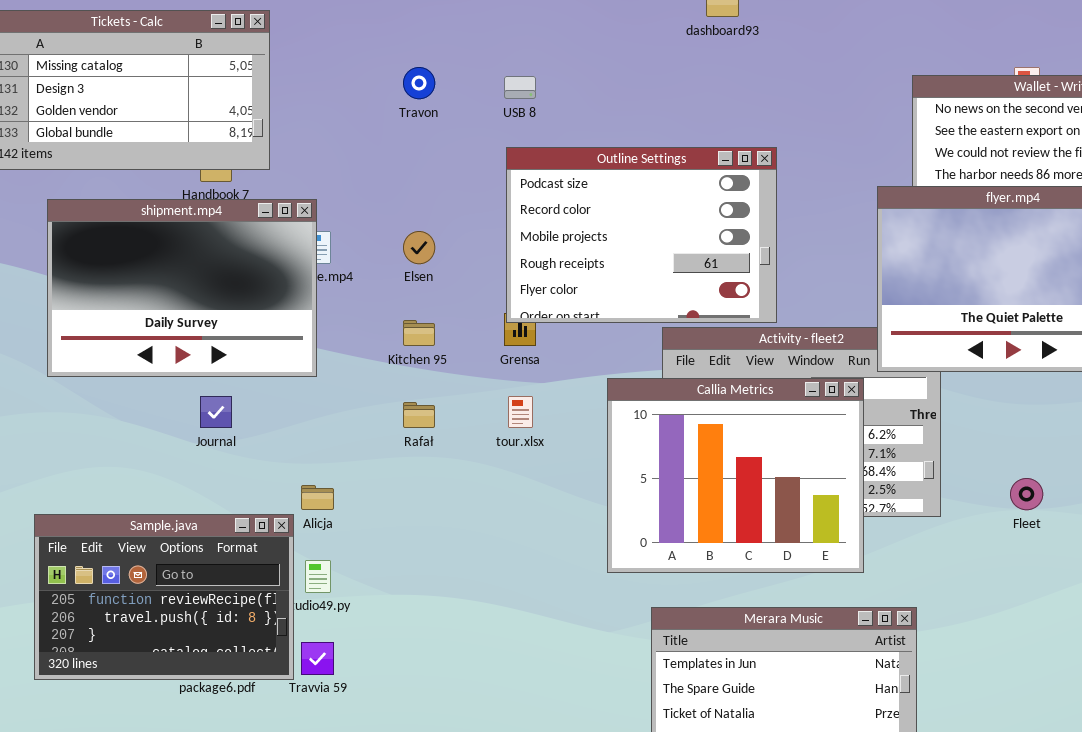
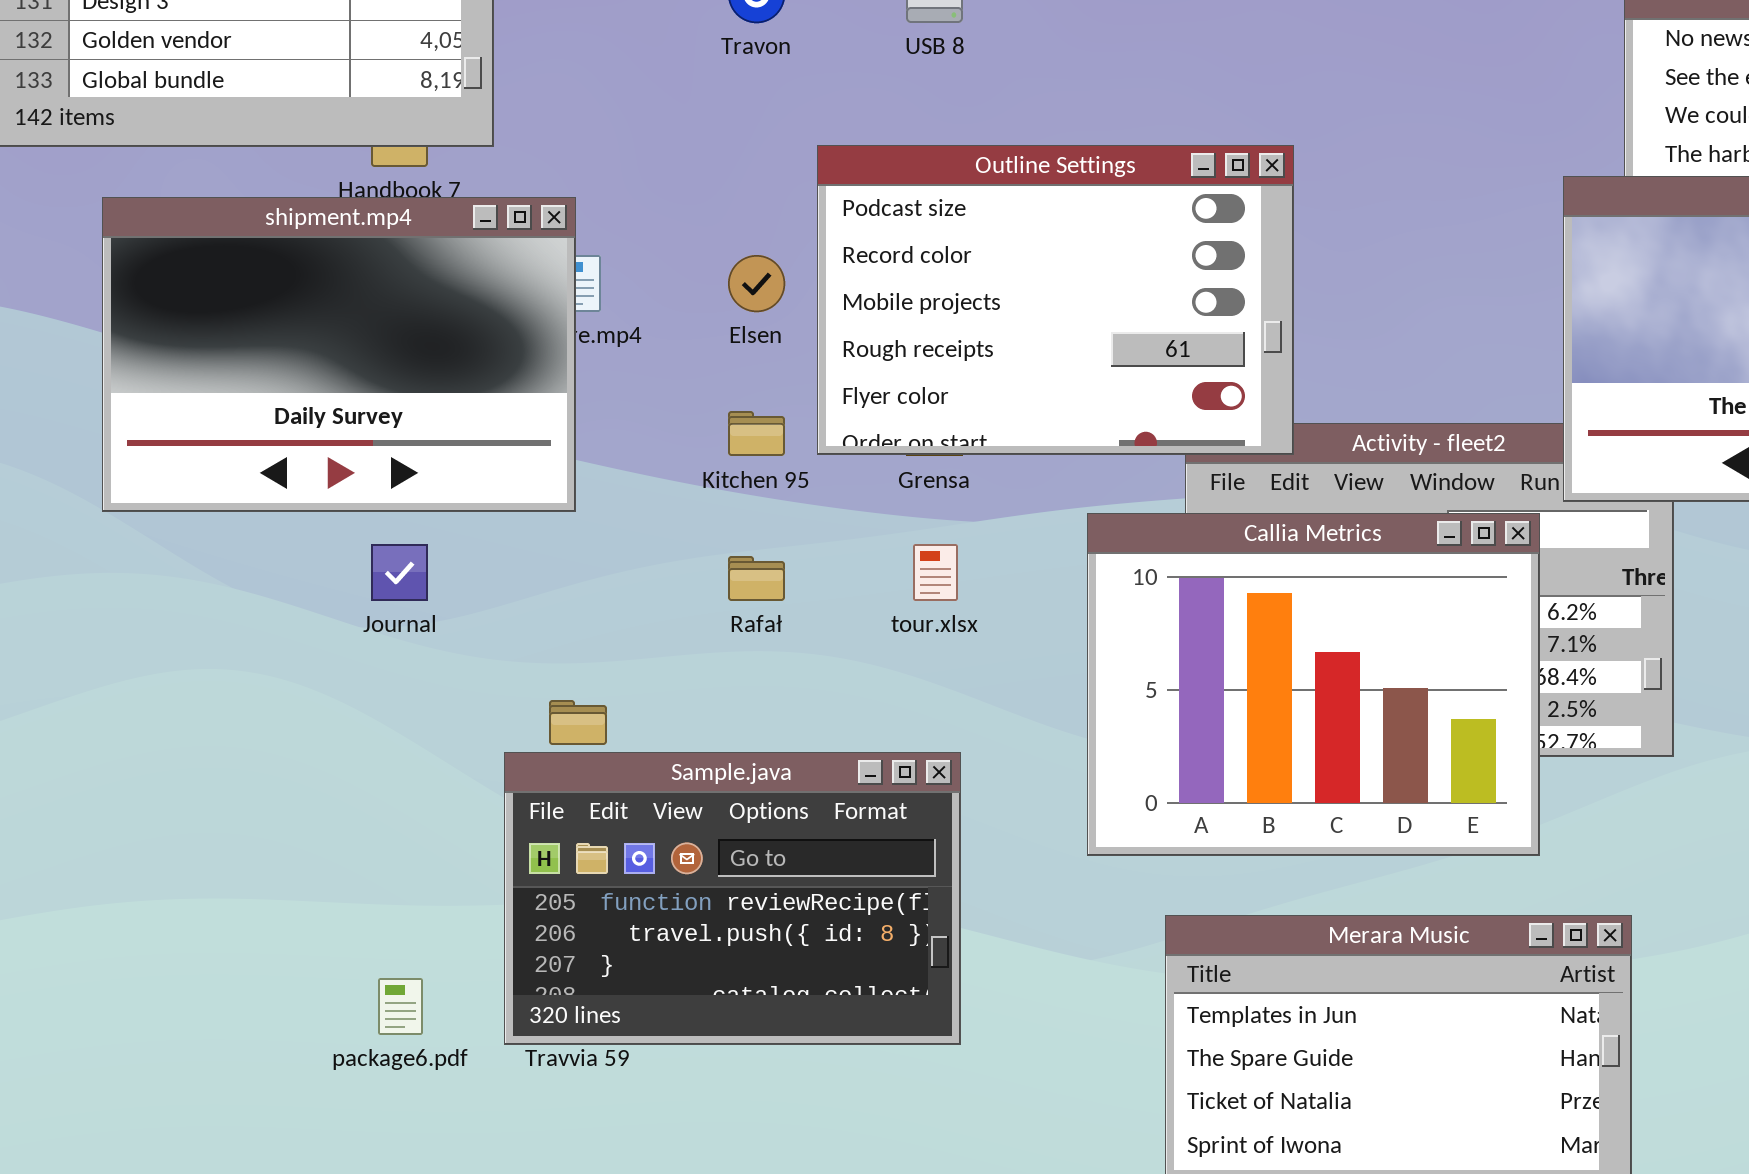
Outline Settings: [506,147,777,323] -> [817,145,1294,455], moved
Sample.java: [34,514,294,680] -> [504,752,961,1045], moved

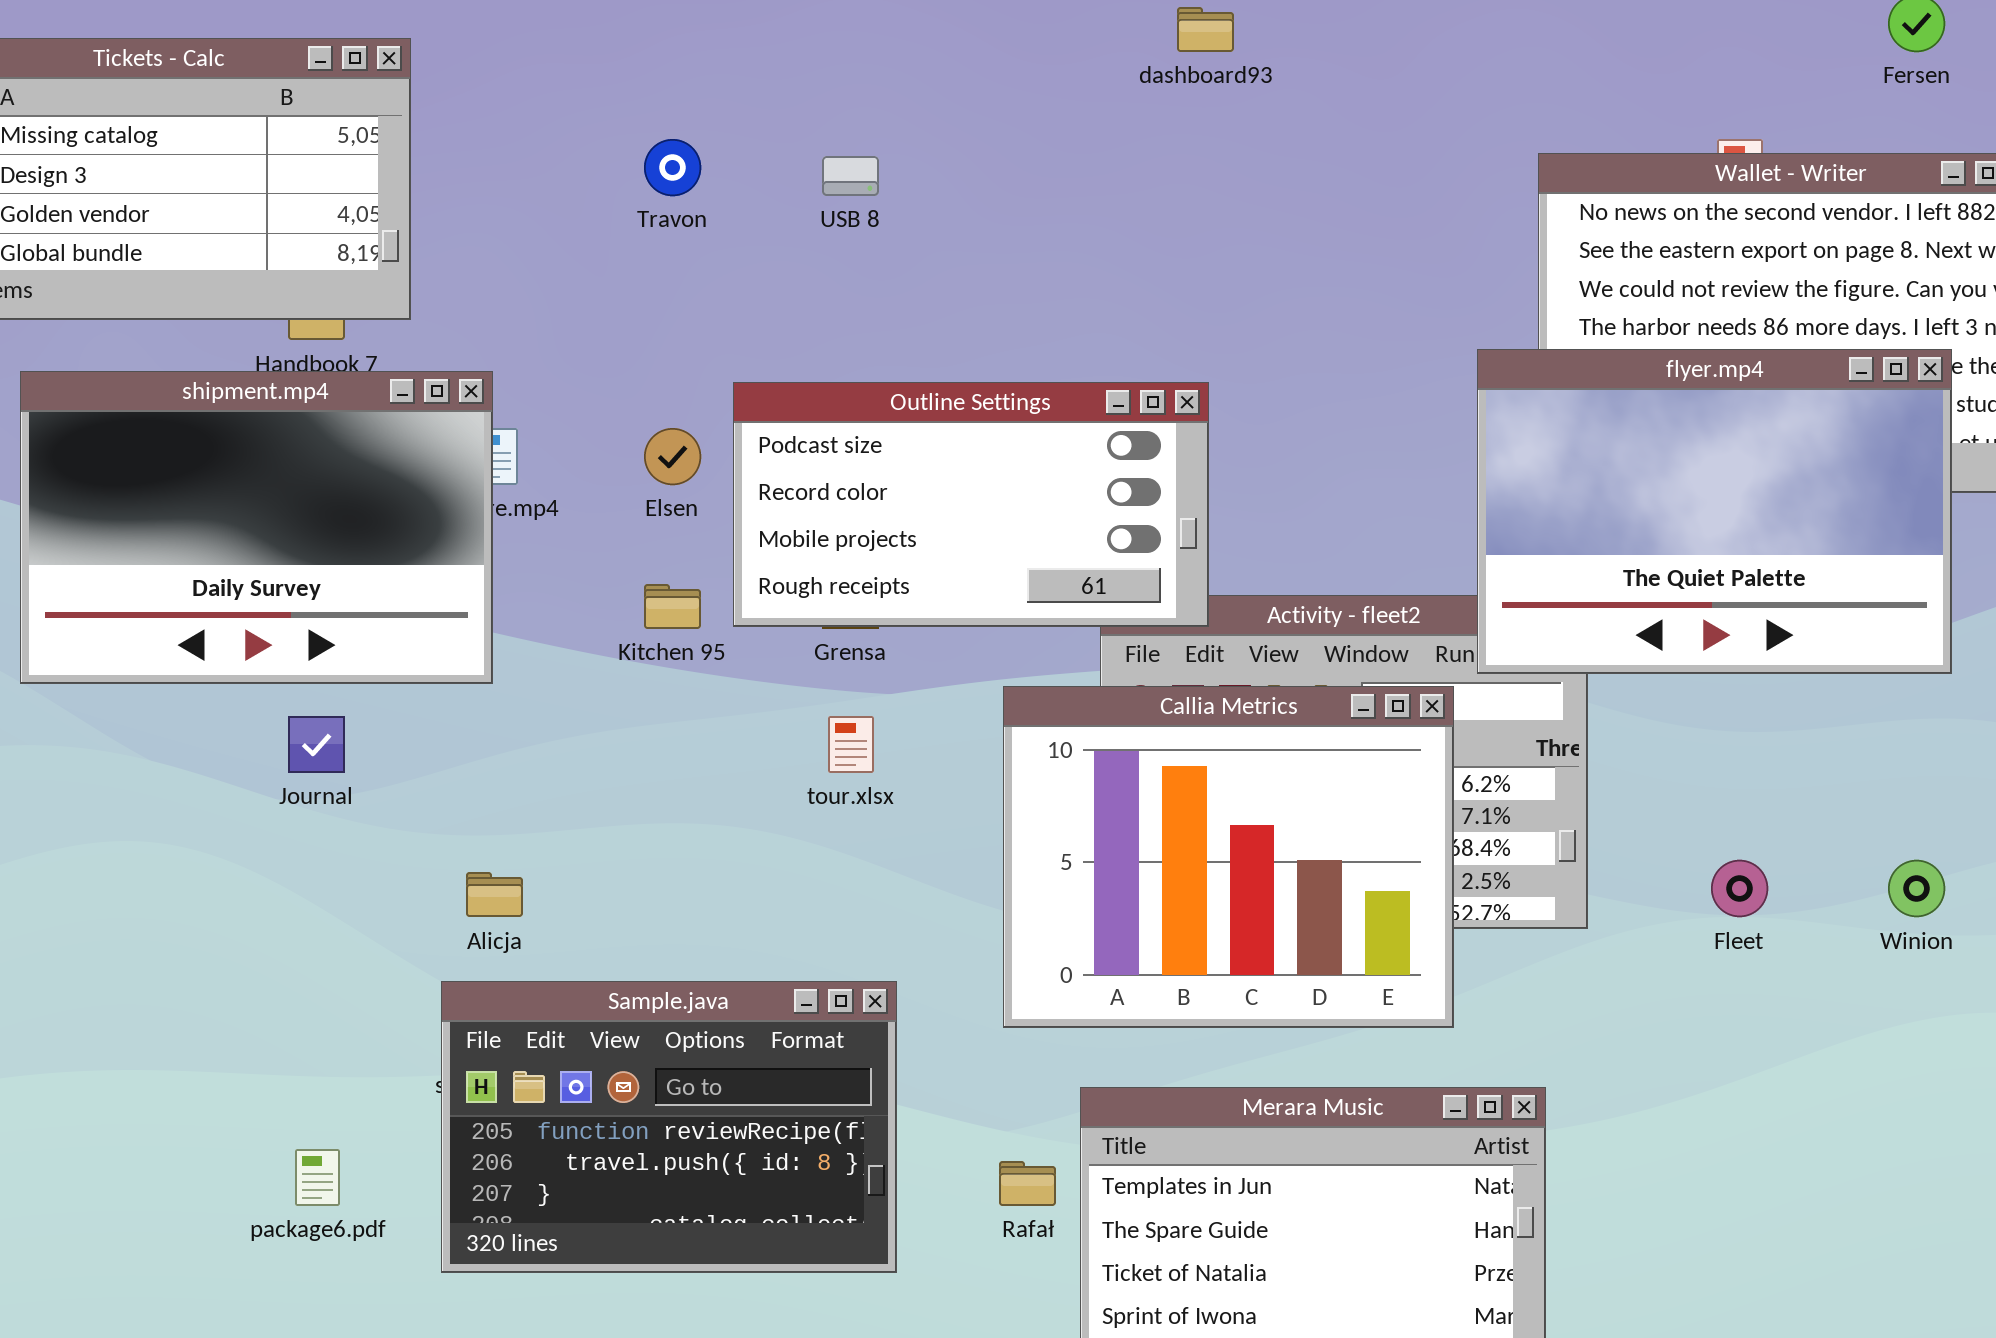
Outline Settings: [817,145,1294,455] -> [733,382,1209,627], resized
Rafał: [728,556,785,601] -> [999,1161,1056,1206], moved
Sample.java: [504,752,961,1045] -> [441,981,897,1273], moved

